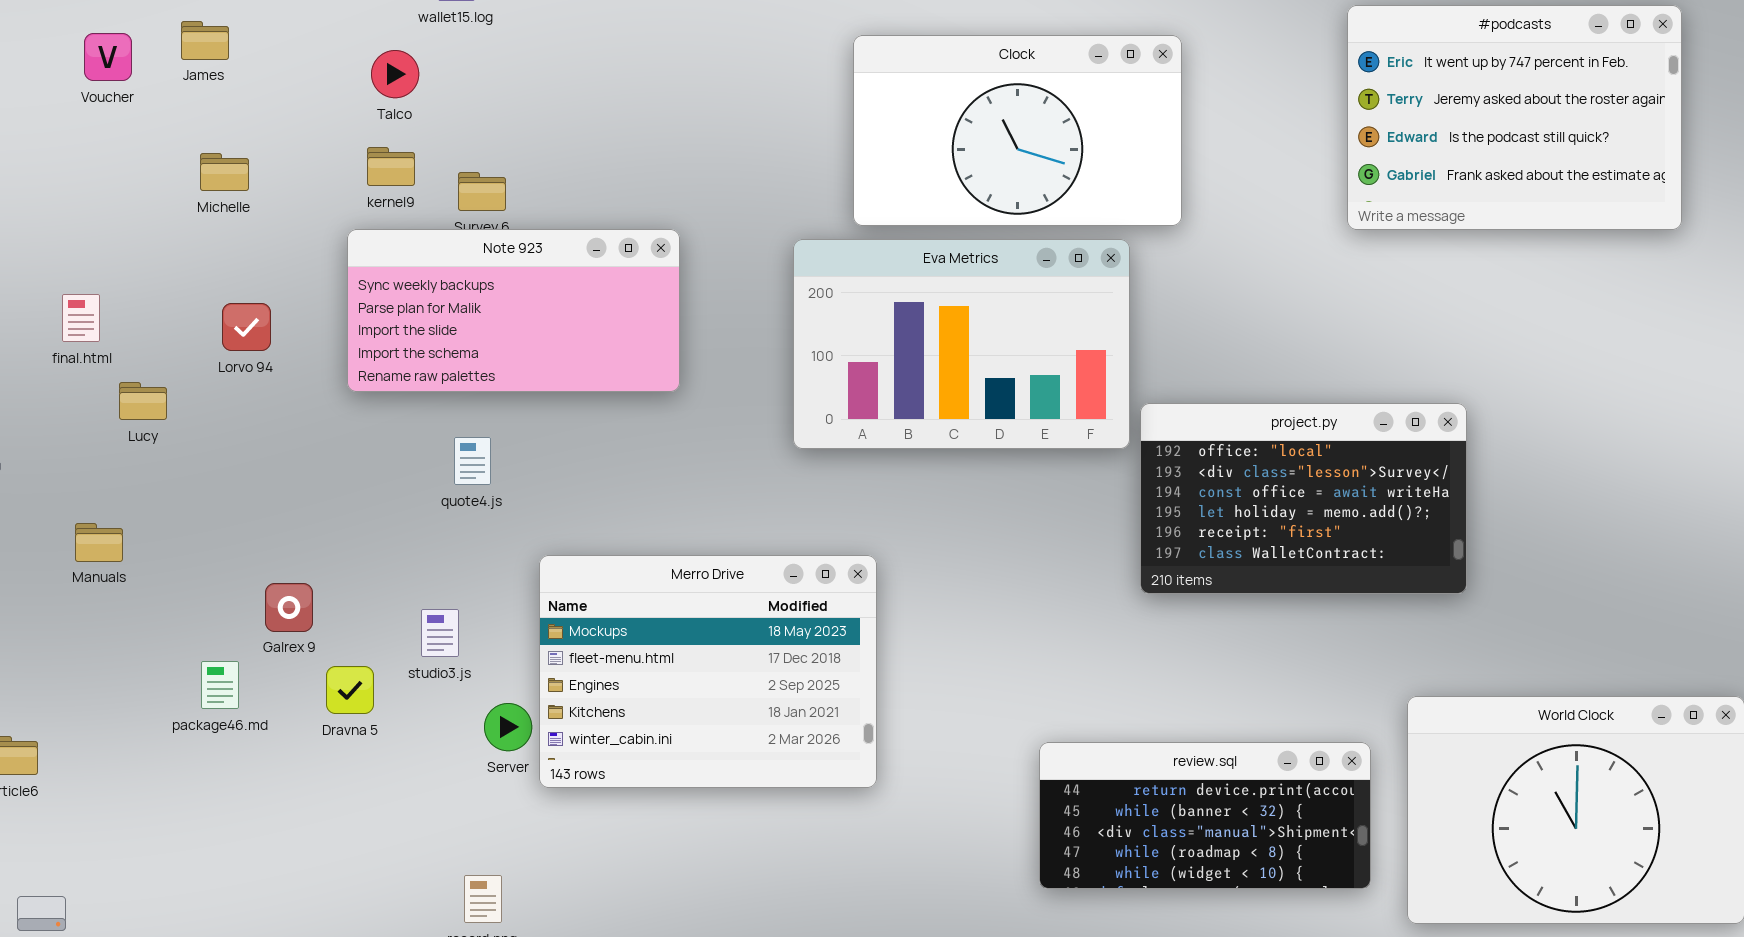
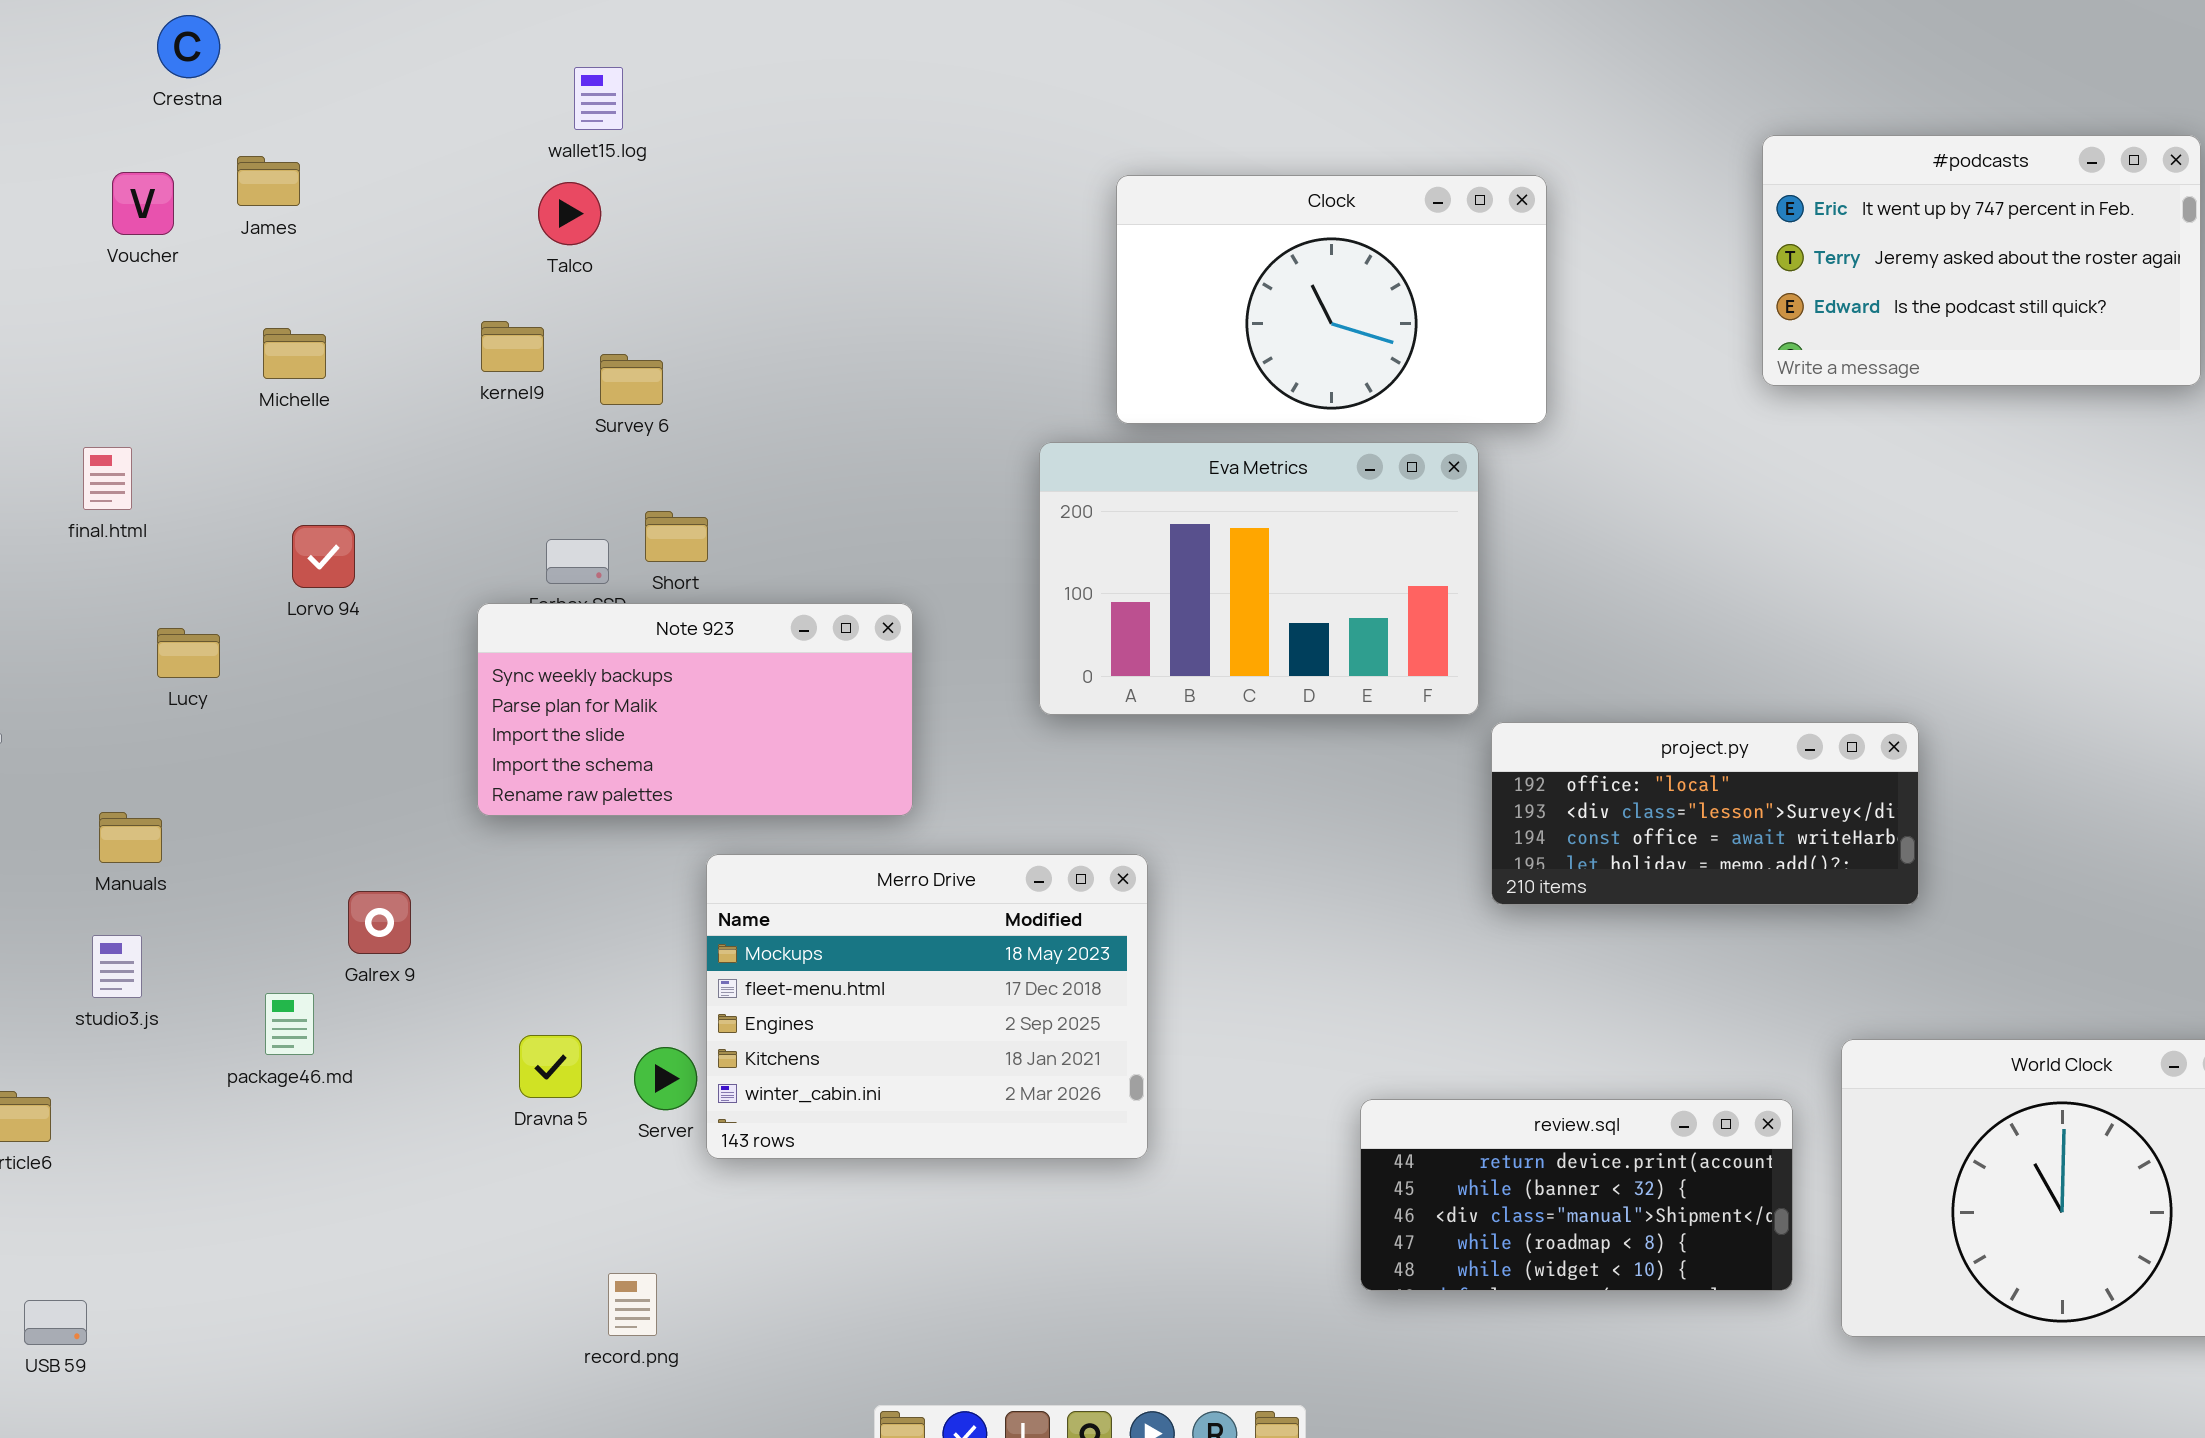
#podcasts: [1347,5,1682,230] -> [1762,135,2201,386], resized
Talco: [371,50,419,98] -> [538,182,601,245], moved
Note 923: [347,229,680,392] -> [477,603,913,816], moved
final.html: [62,294,100,342] -> [83,447,132,510], moved
project.py: [1140,403,1467,594] -> [1491,722,1919,905], resized
studio3.js: [421,609,459,657] -> [92,935,142,998], moved
Dravna 5: [326,666,374,714] -> [519,1035,582,1098], moved

